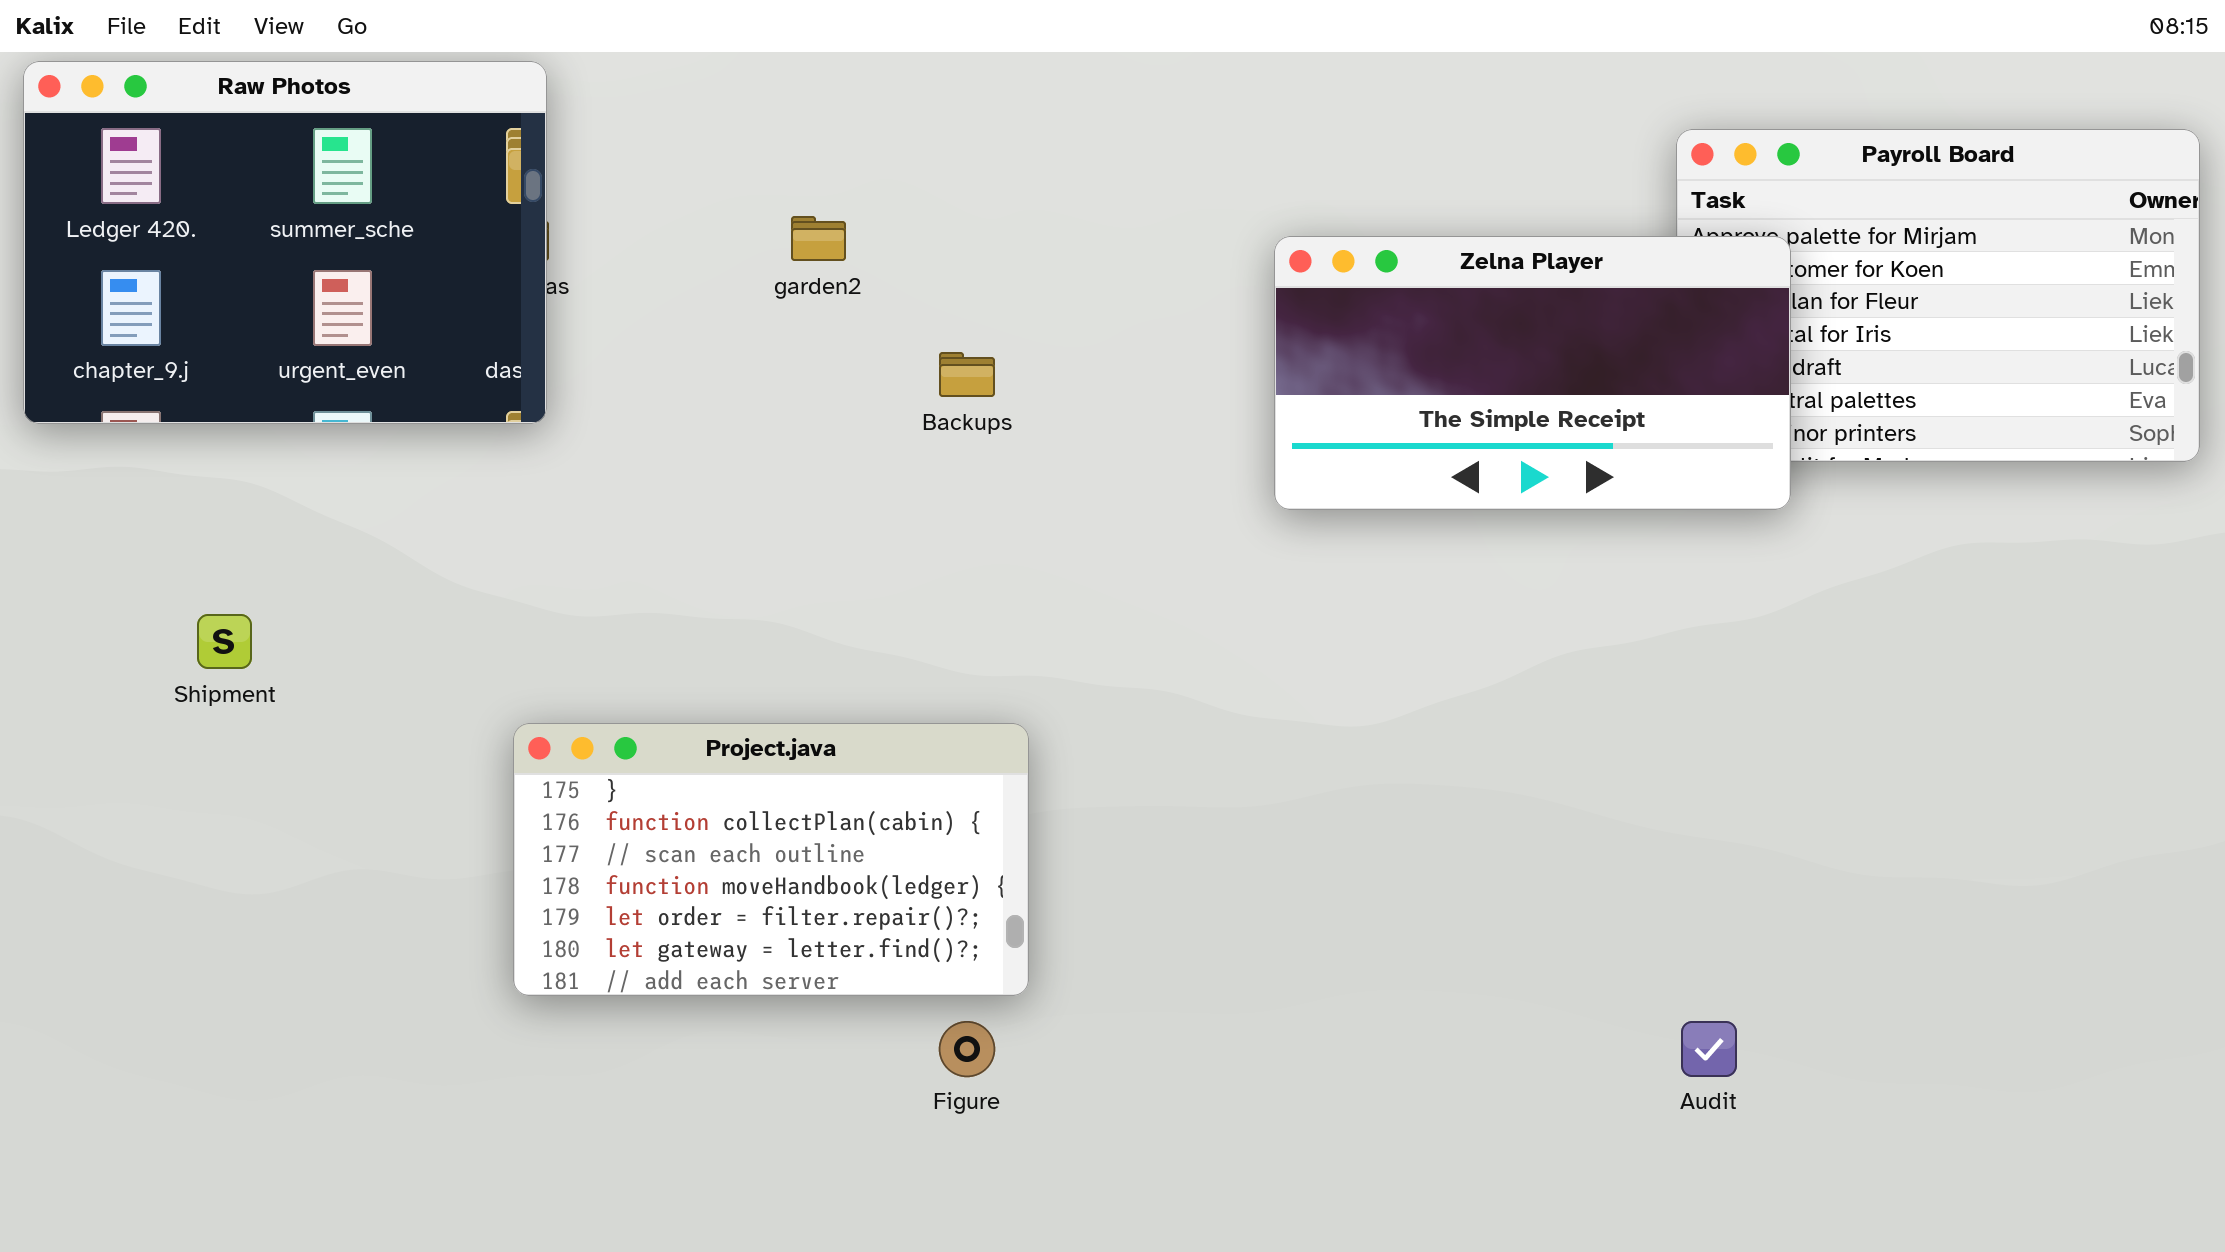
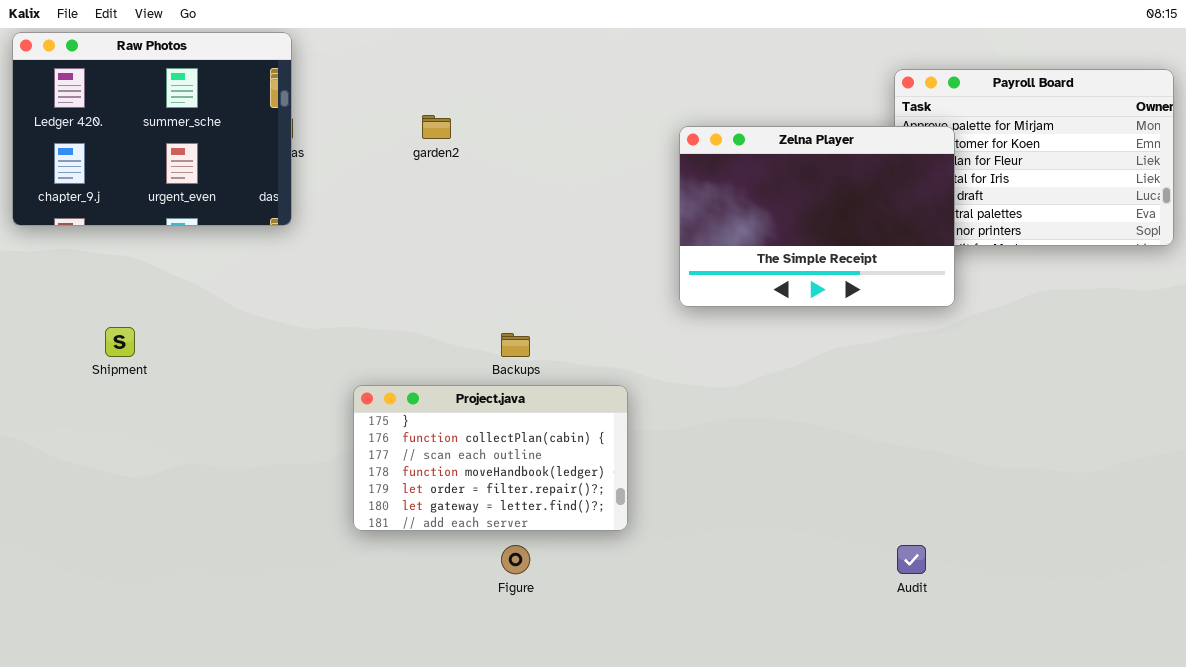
Zelna Player: [1274,236,1791,510] -> [679,126,955,307], resized
Backups: [939,352,995,397] -> [501,333,530,357], moved
Project.java: [513,723,1029,996] -> [353,385,628,531], moved

